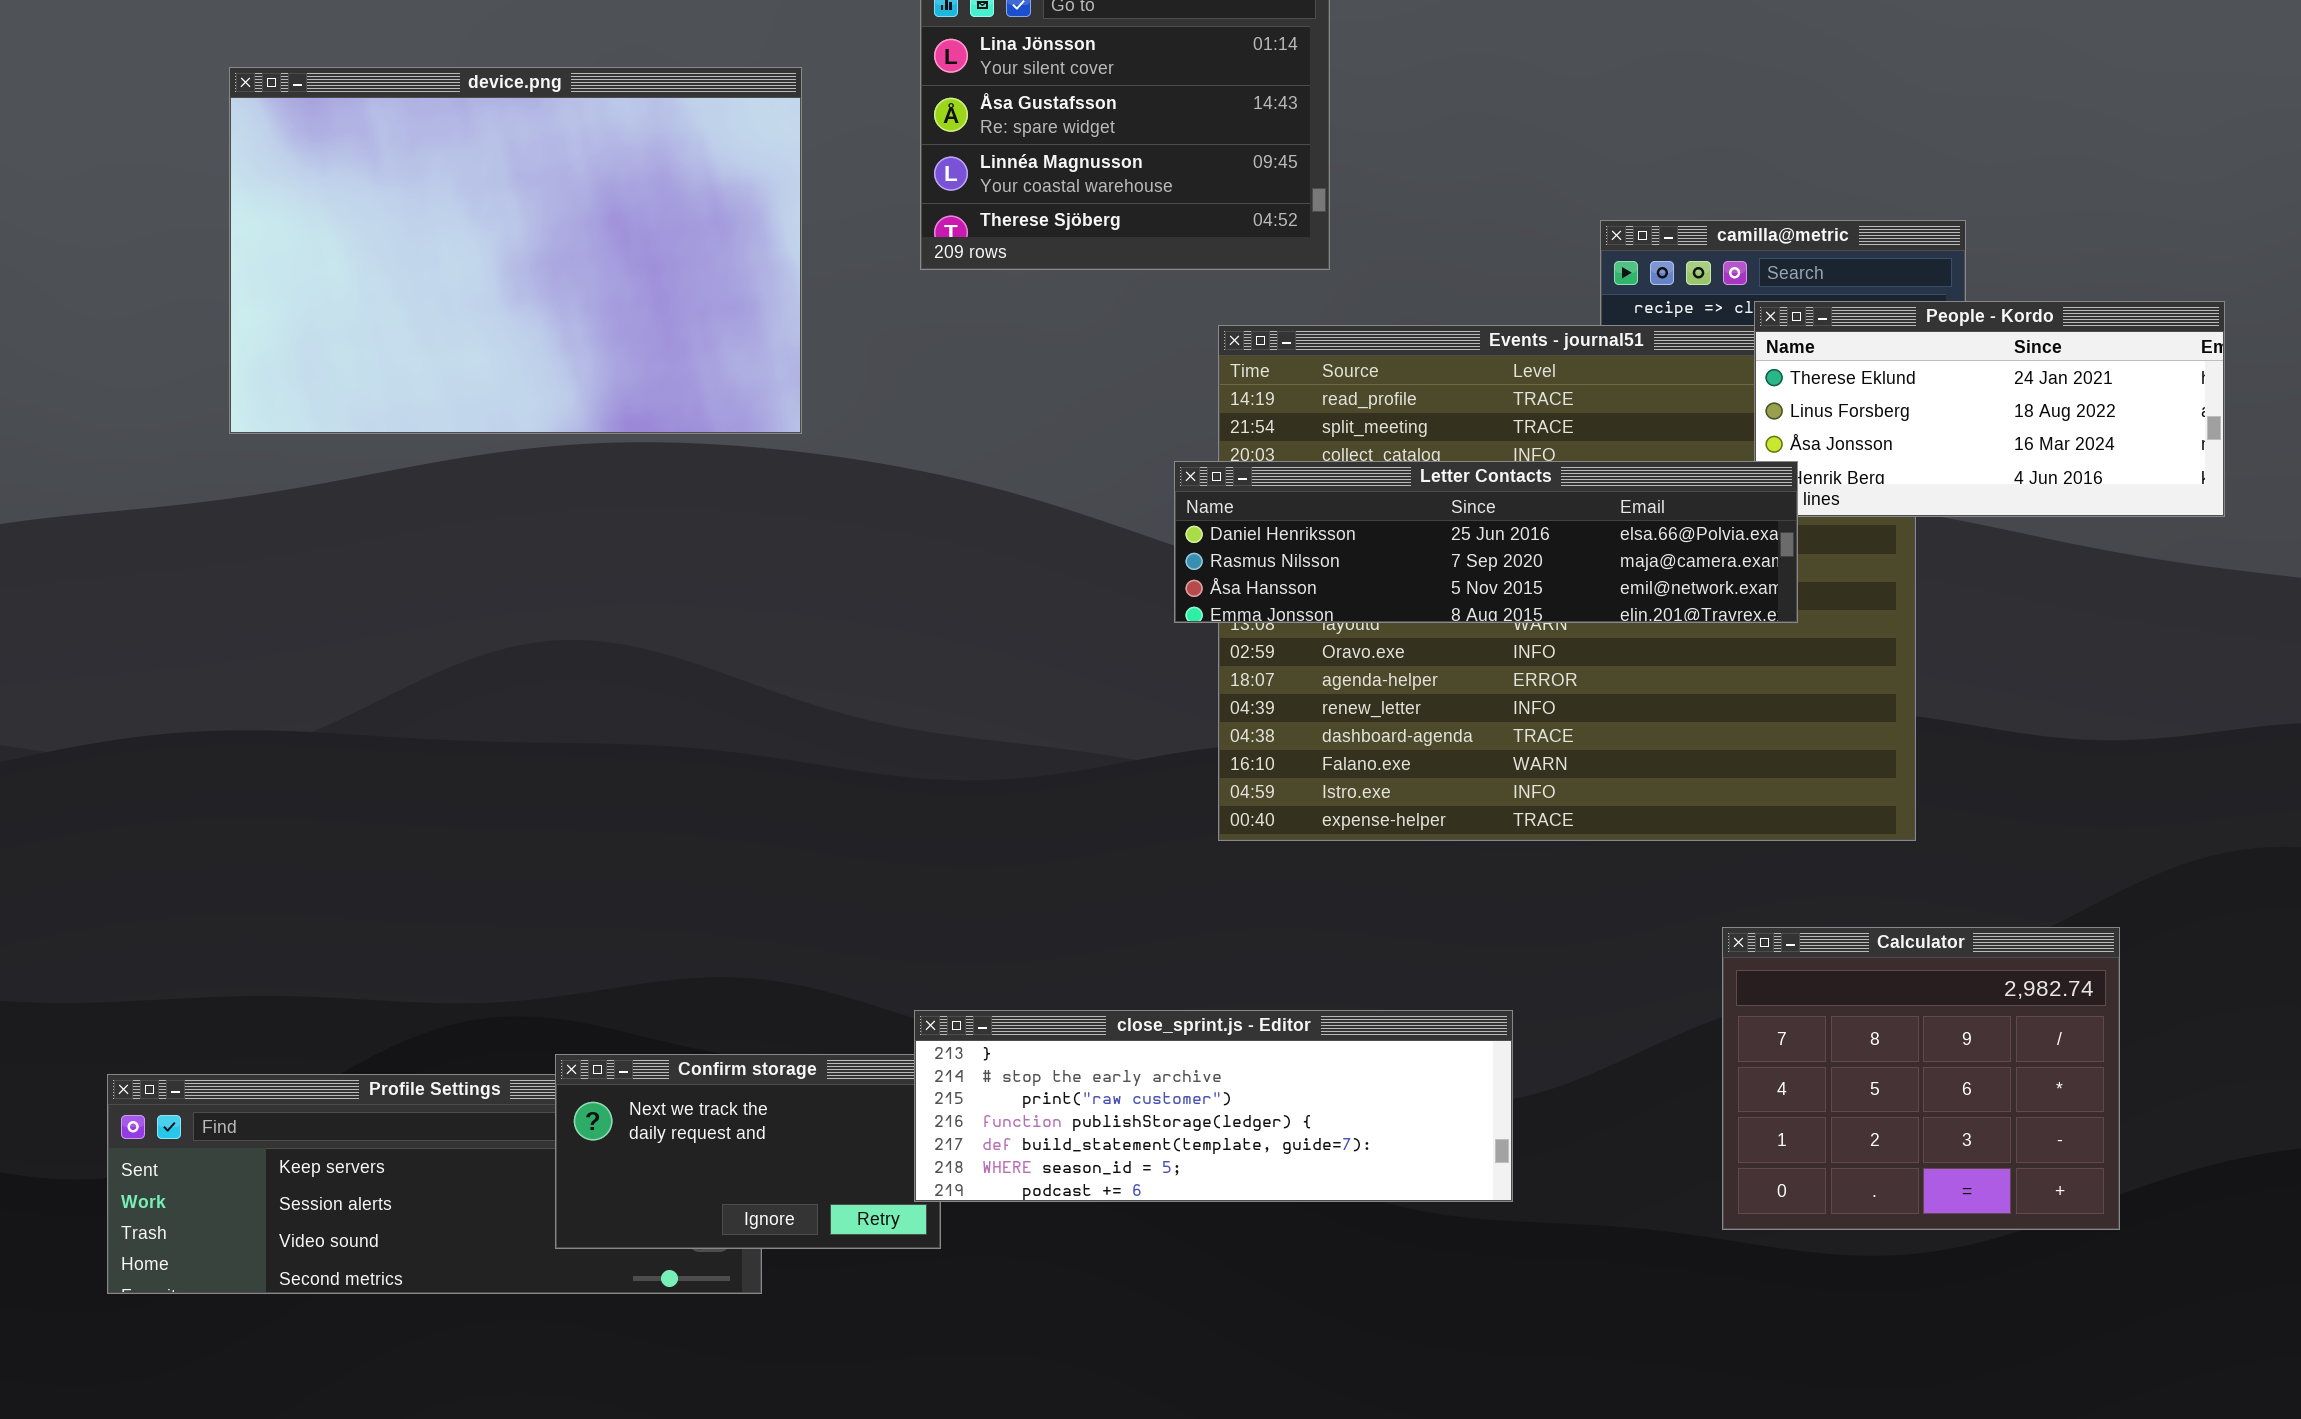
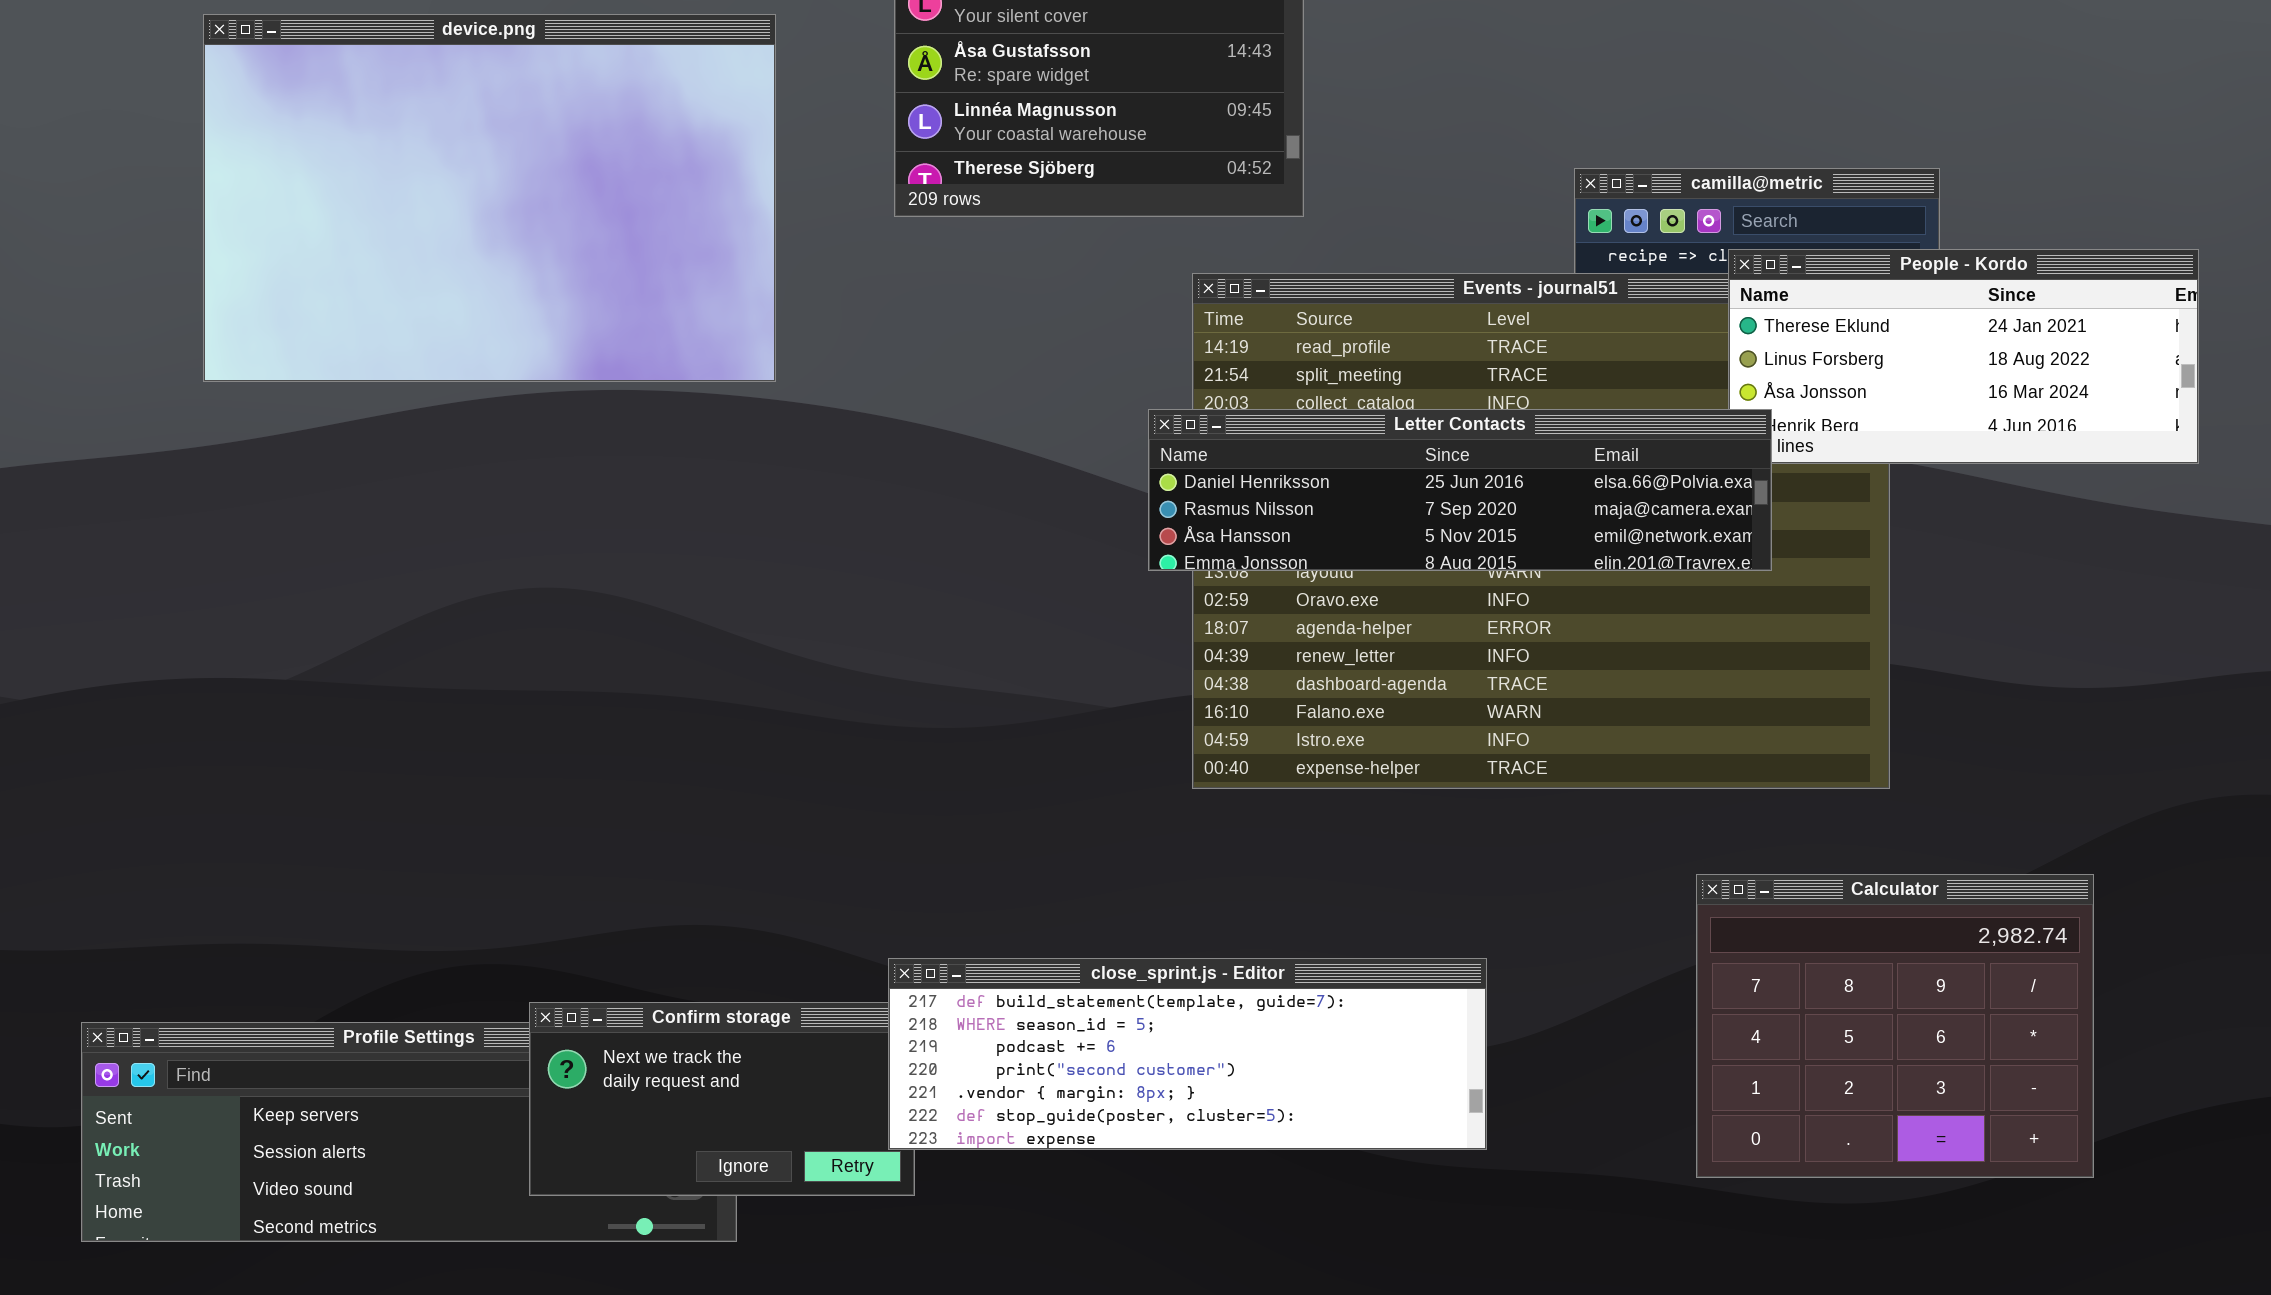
close_sprint.js - Editor: [914,1010,1513,1202] -> [888,958,1487,1150], scrolled down 4 rows

